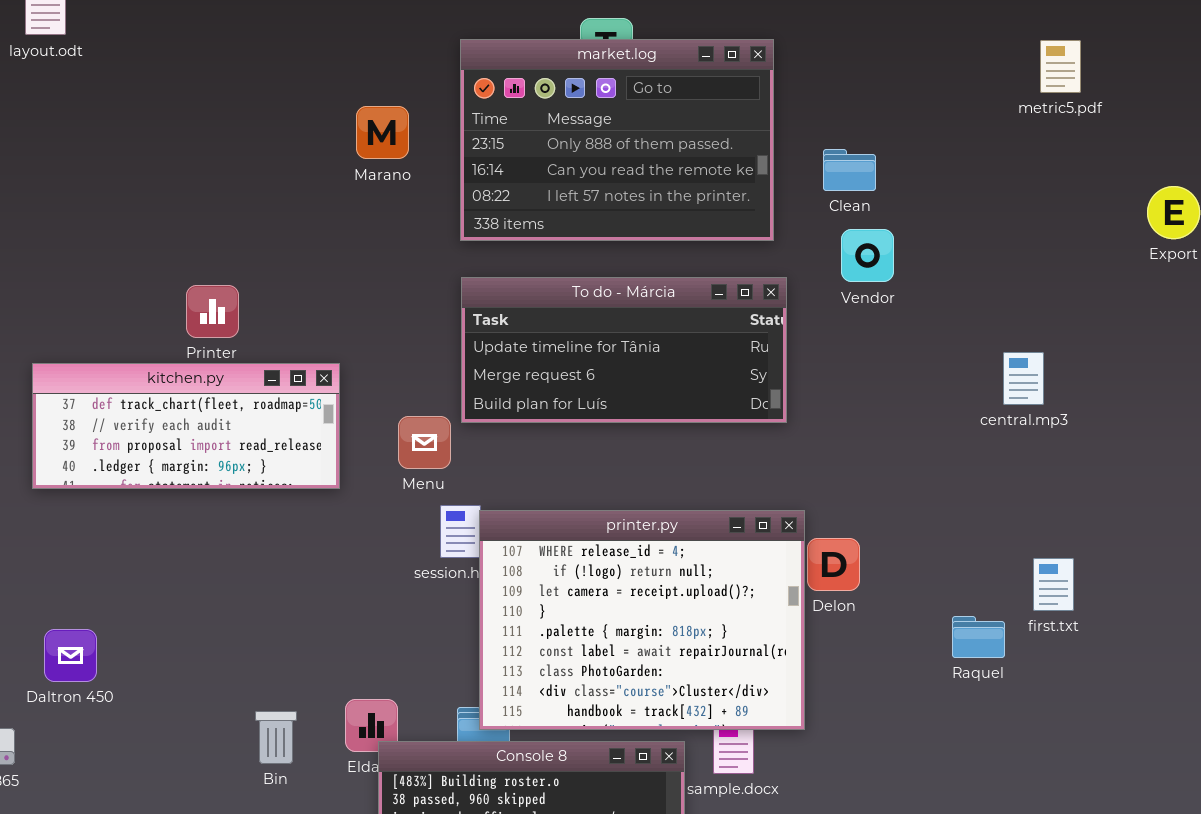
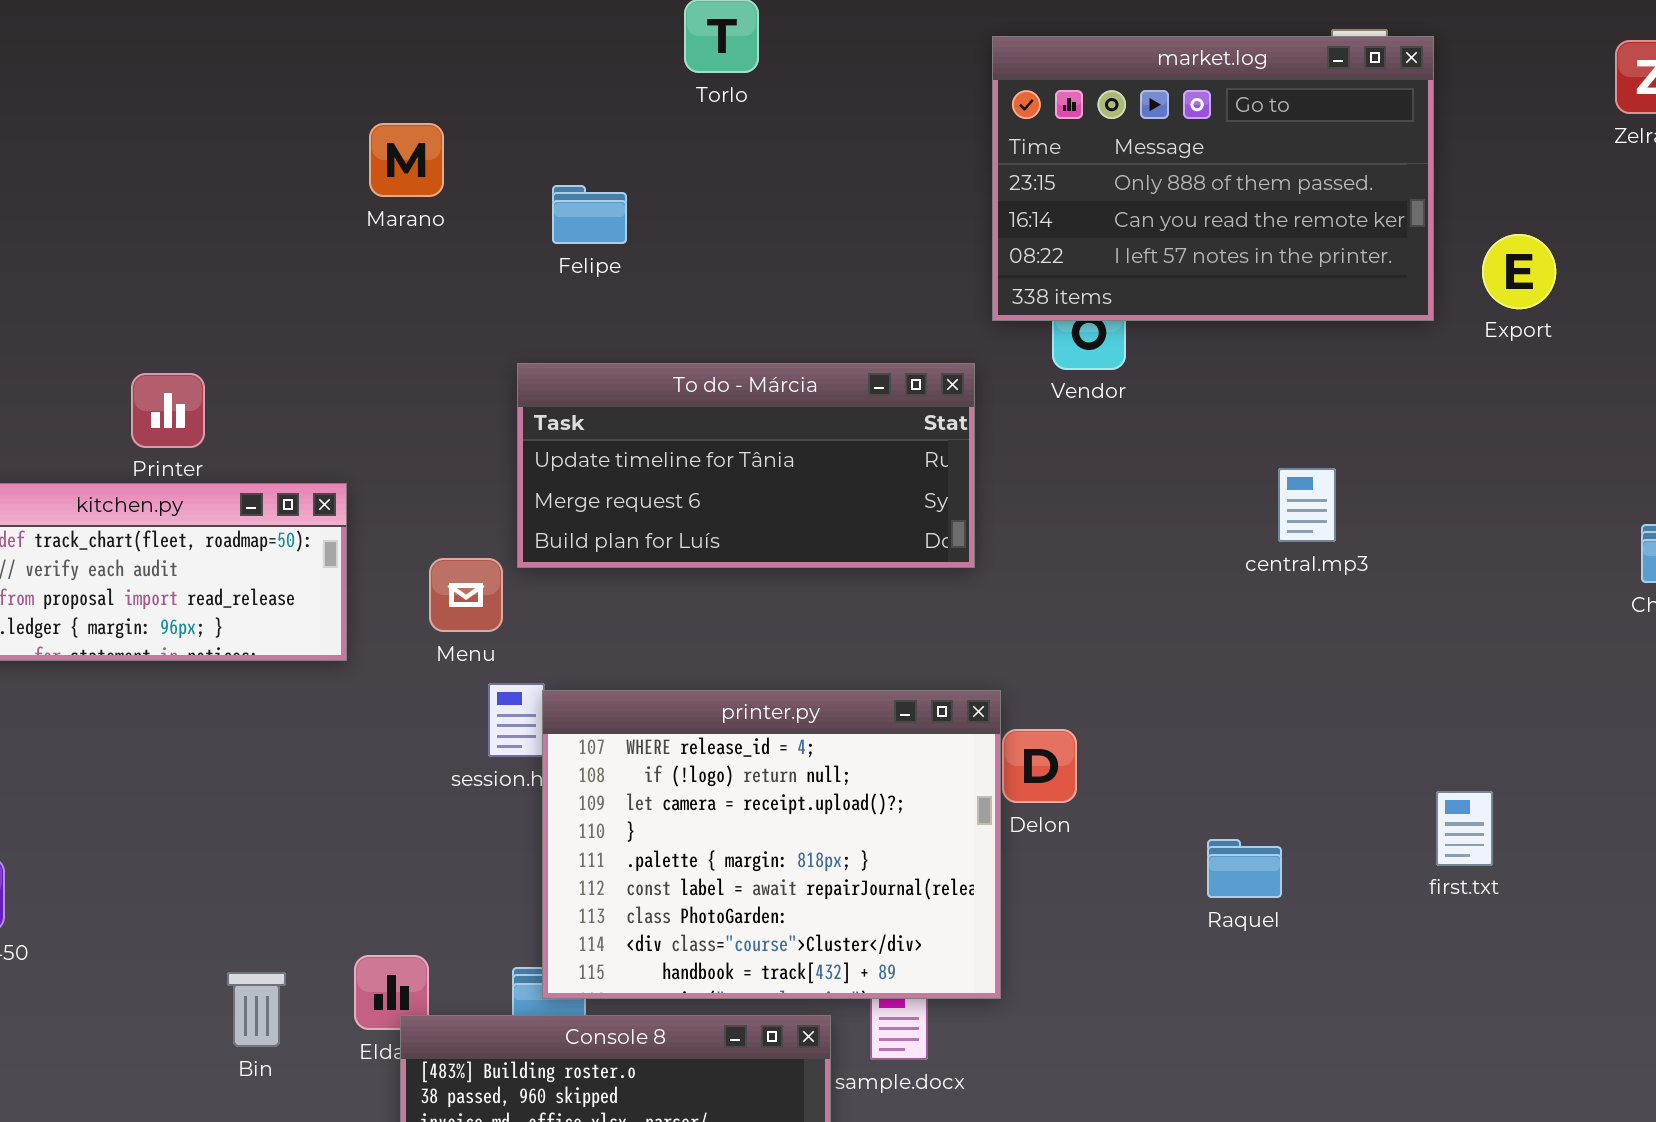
market.log: [460,39,774,241] -> [992,36,1434,321], moved
first.txt: [1033,558,1074,611] -> [1436,791,1493,866], moved

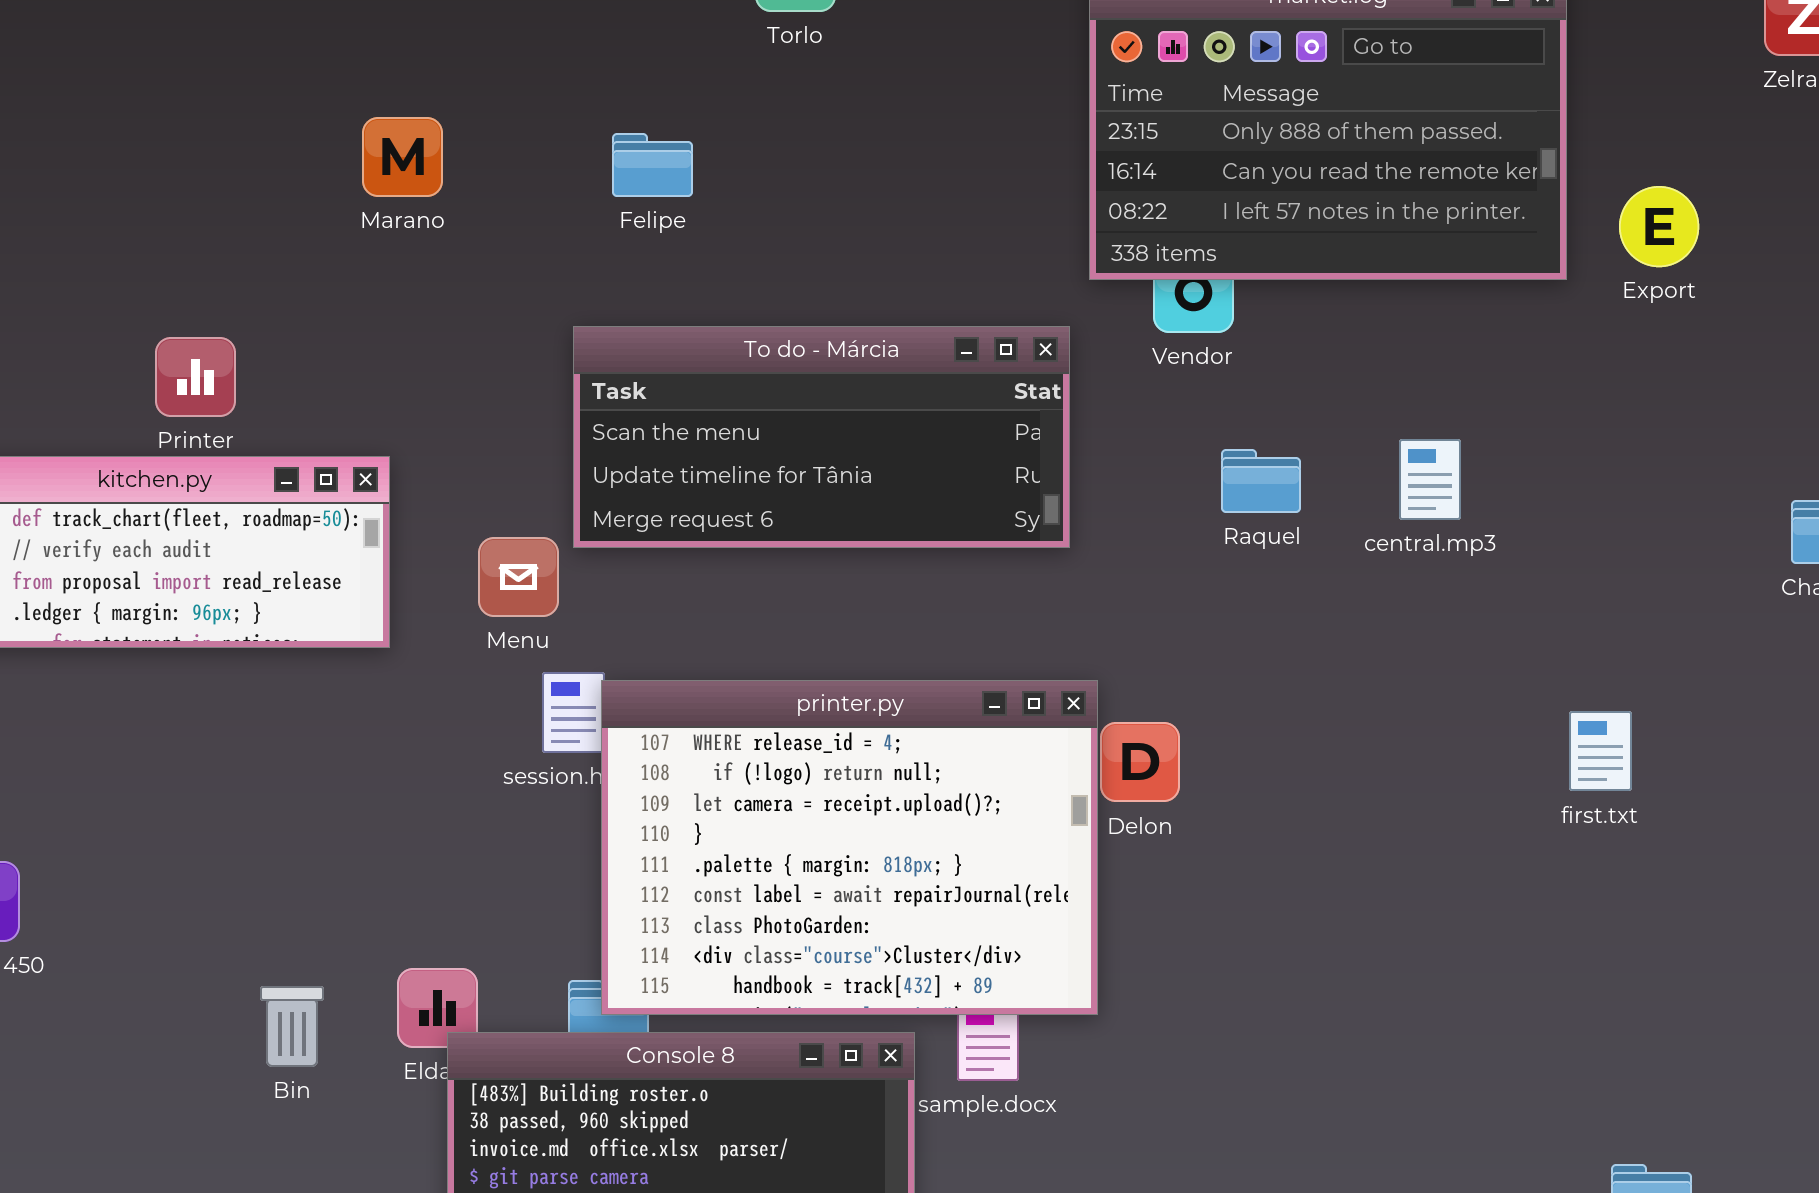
Marano: [369,123,444,197] -> [362,117,443,197], moved
To do - Márcia: [517,363,975,568] -> [573,326,1070,548], scrolled up 1 row
first.txt: [1436,791,1493,866] -> [1569,711,1632,791], moved
Raquel: [1207,839,1282,898] -> [1221,449,1301,513], moved

